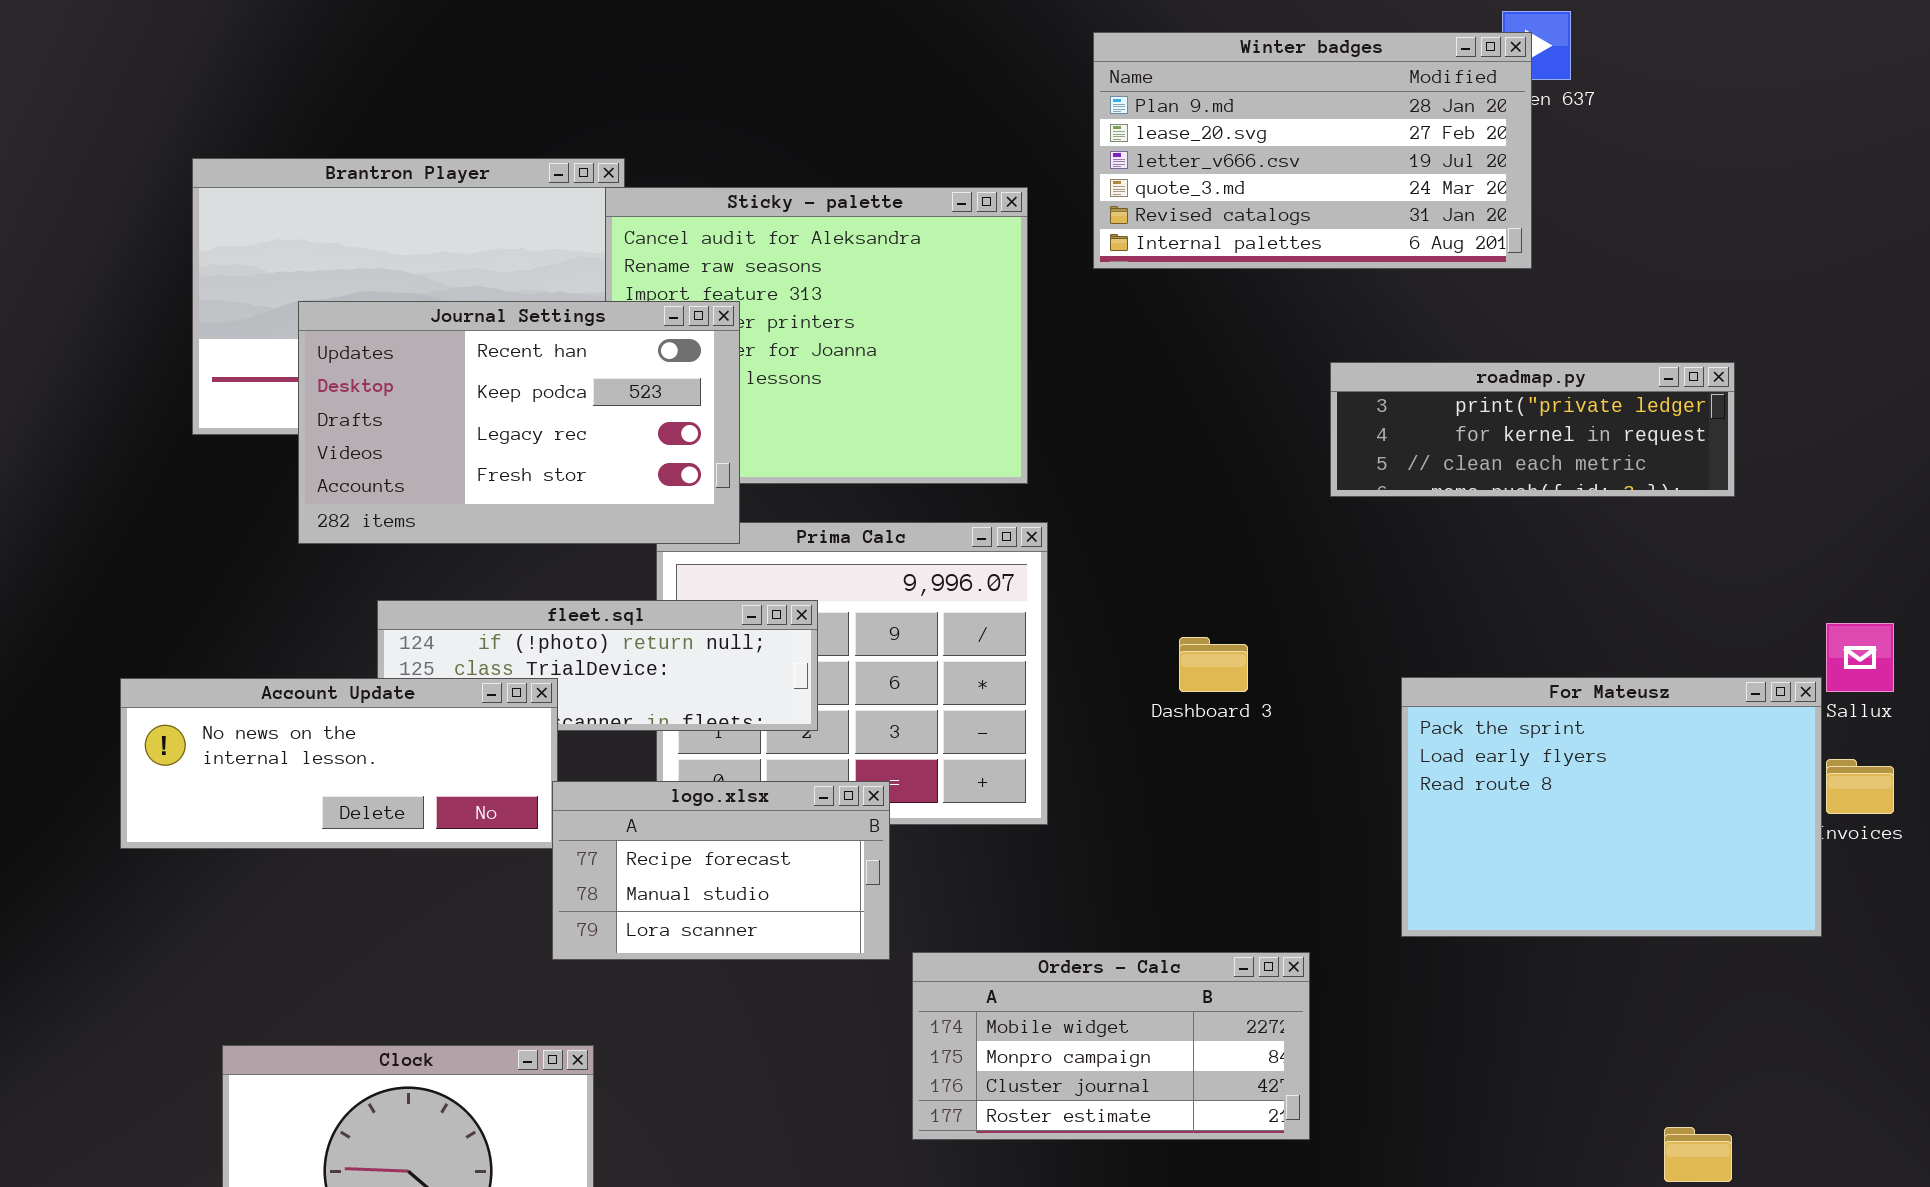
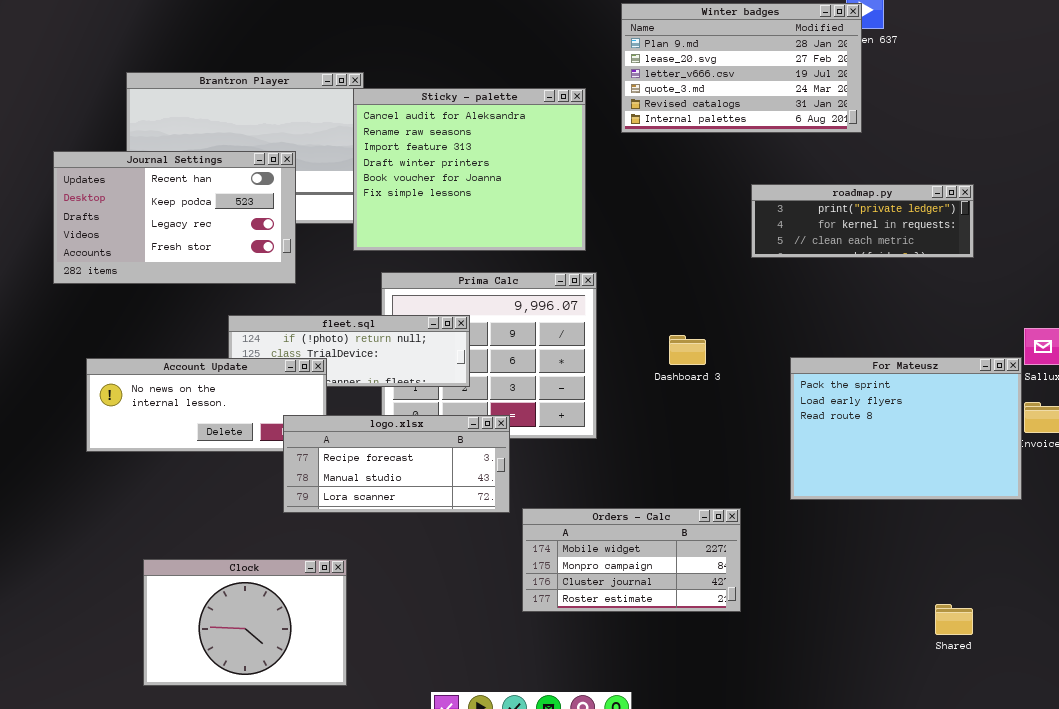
Journal Settings: [298,301,740,544] -> [53,151,296,284], moved
logo.xlsx: [552,781,890,960] -> [283,415,510,513], resized

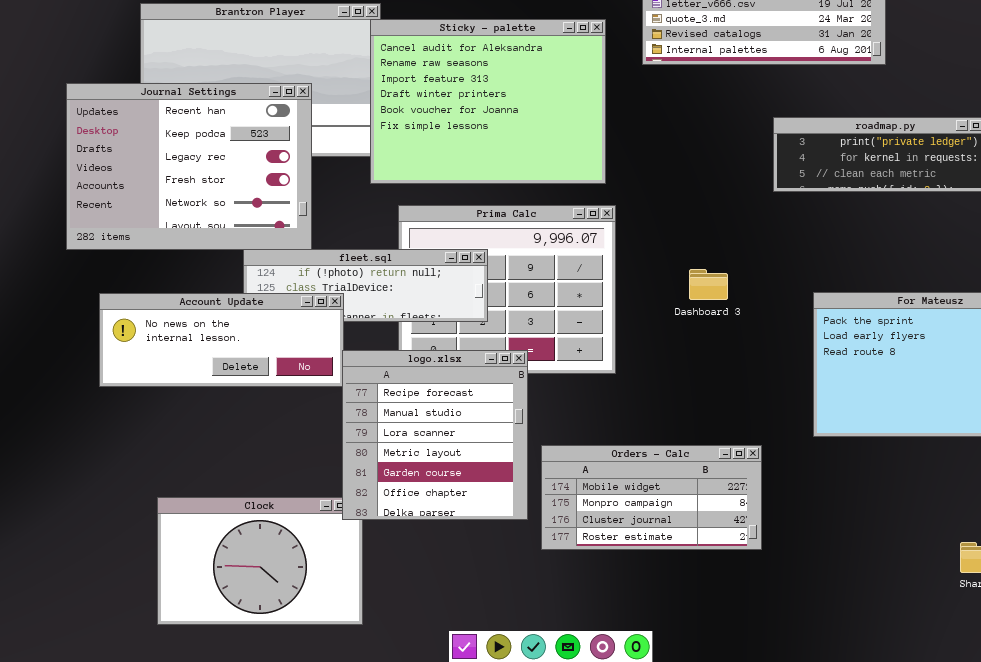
Journal Settings: [53,151,296,284] -> [66,83,312,250], resized
logo.xlsx: [283,415,510,513] -> [342,350,528,520], resized

